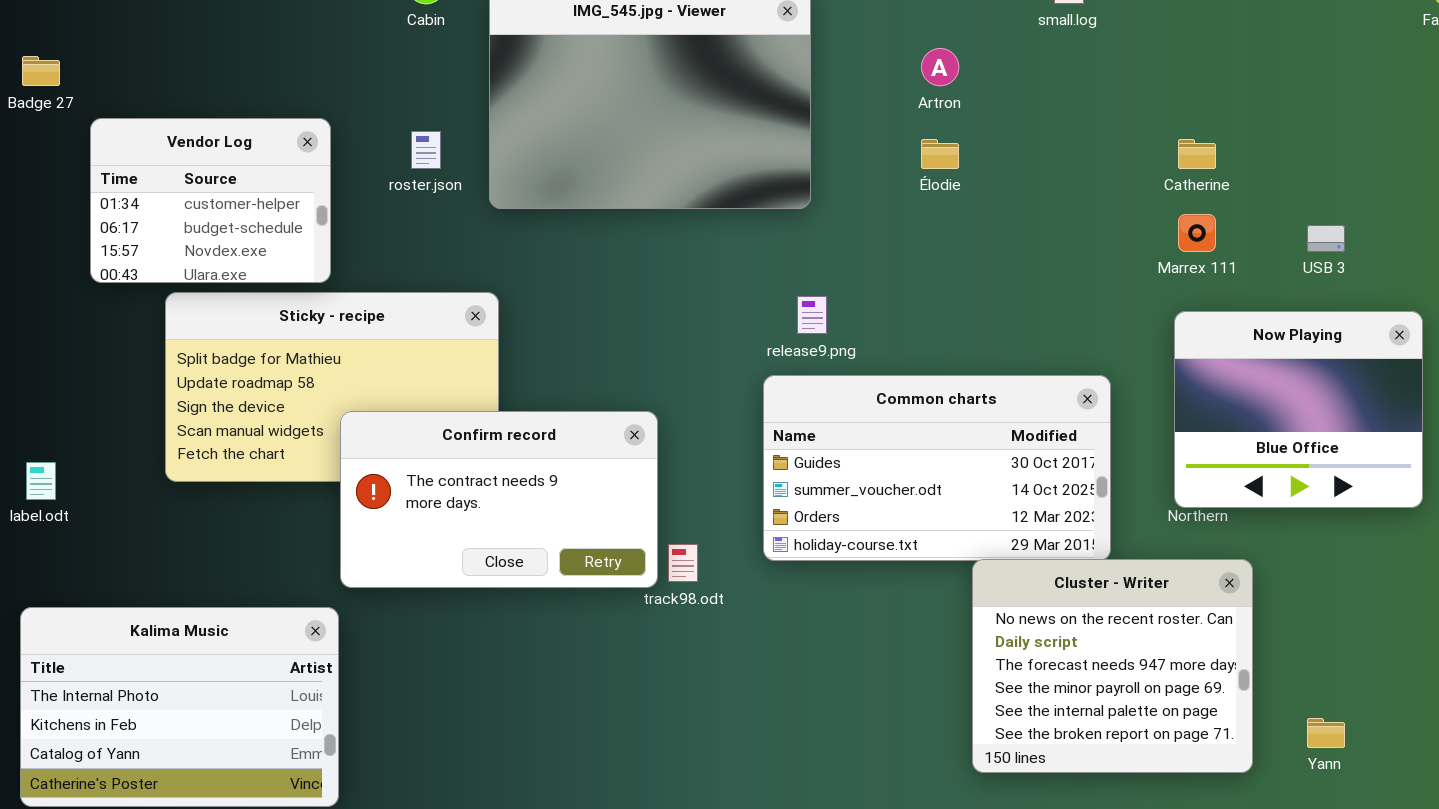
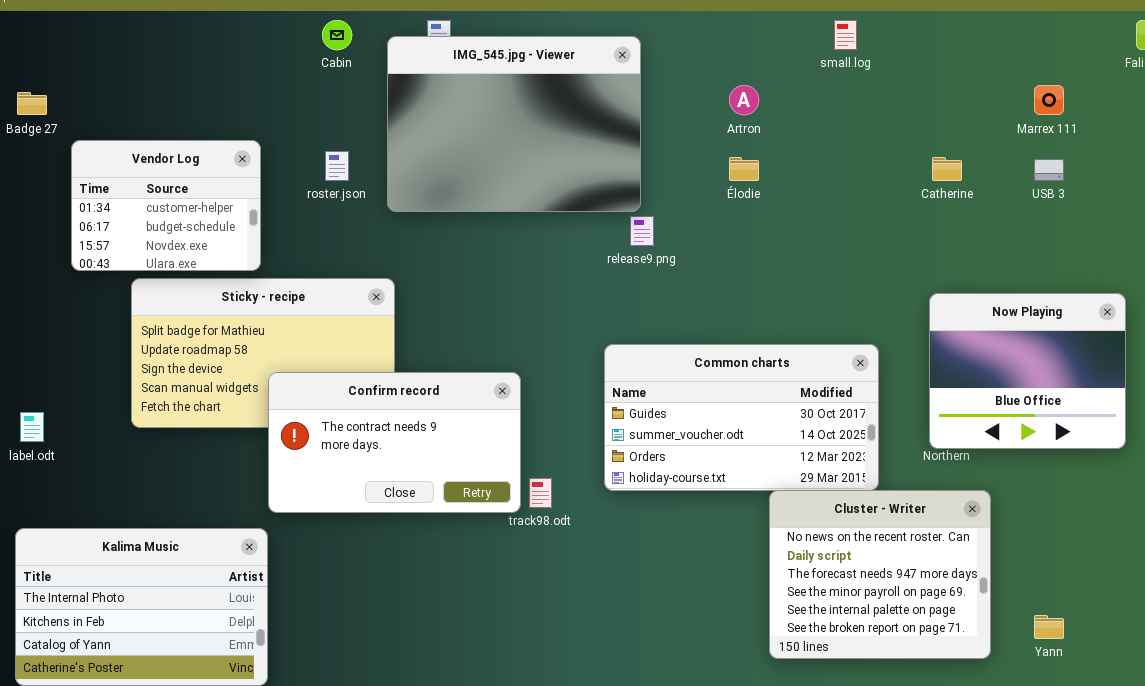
Marrex 111: [1178,214,1216,252] -> [1034,85,1064,115], moved
USB 3: [1307,225,1345,252] -> [1034,159,1064,181], moved
release9.png: [797,296,827,334] -> [630,216,654,246], moved

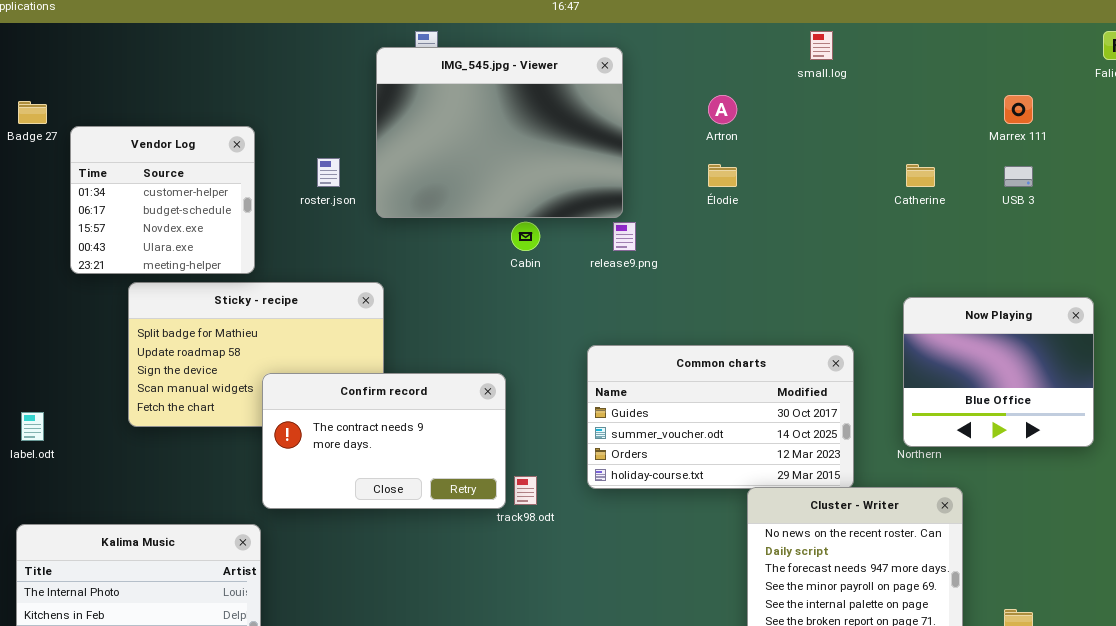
Cabin: [322,20,352,50] -> [511,222,540,251], moved
Vendor Log: [71,140,261,271] -> [70,126,255,274], resized

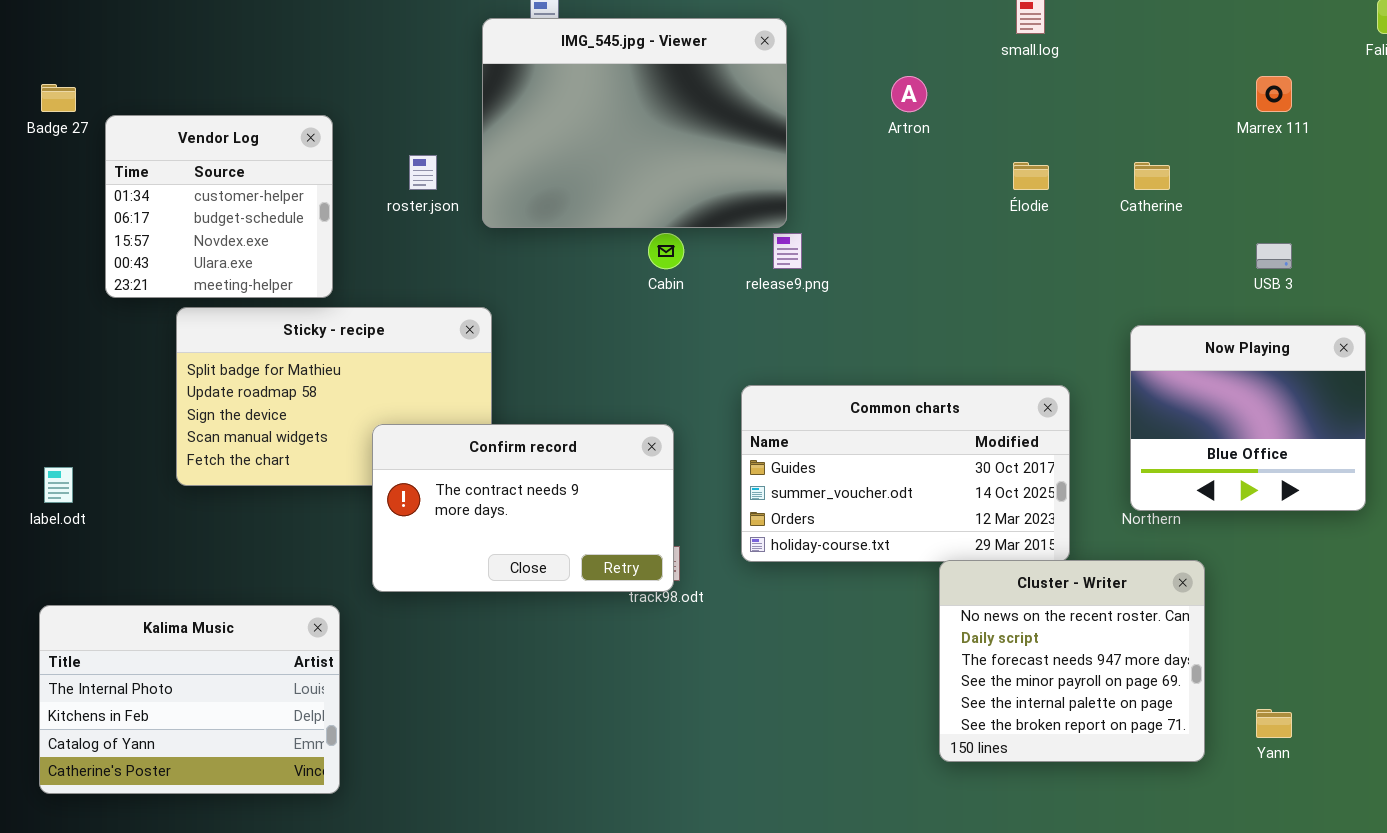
Élodie: [708,164,737,187] -> [1013,162,1049,190], moved
USB 3: [1004,166,1033,187] -> [1256,243,1292,269], moved
Confirm record: [262,373,506,509] -> [372,424,674,592], moved

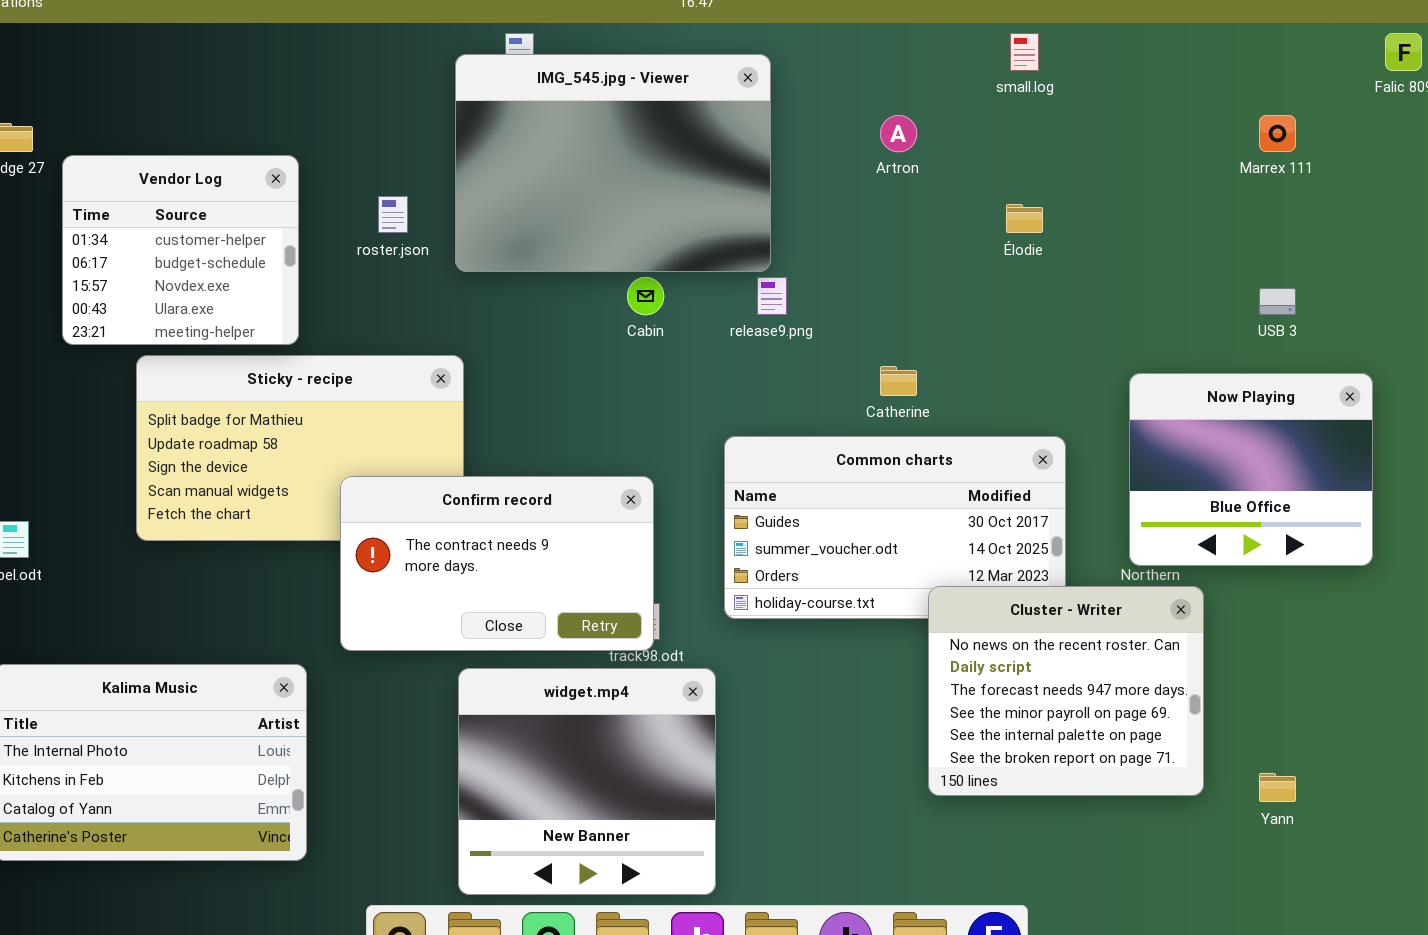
Catherine: [1134,162,1170,190] -> [880,366,917,396], moved
Cluster - Writer: [939,560,1205,762] -> [928,586,1204,796], moved
widget.mp4: none -> [458,668,716,895], opened

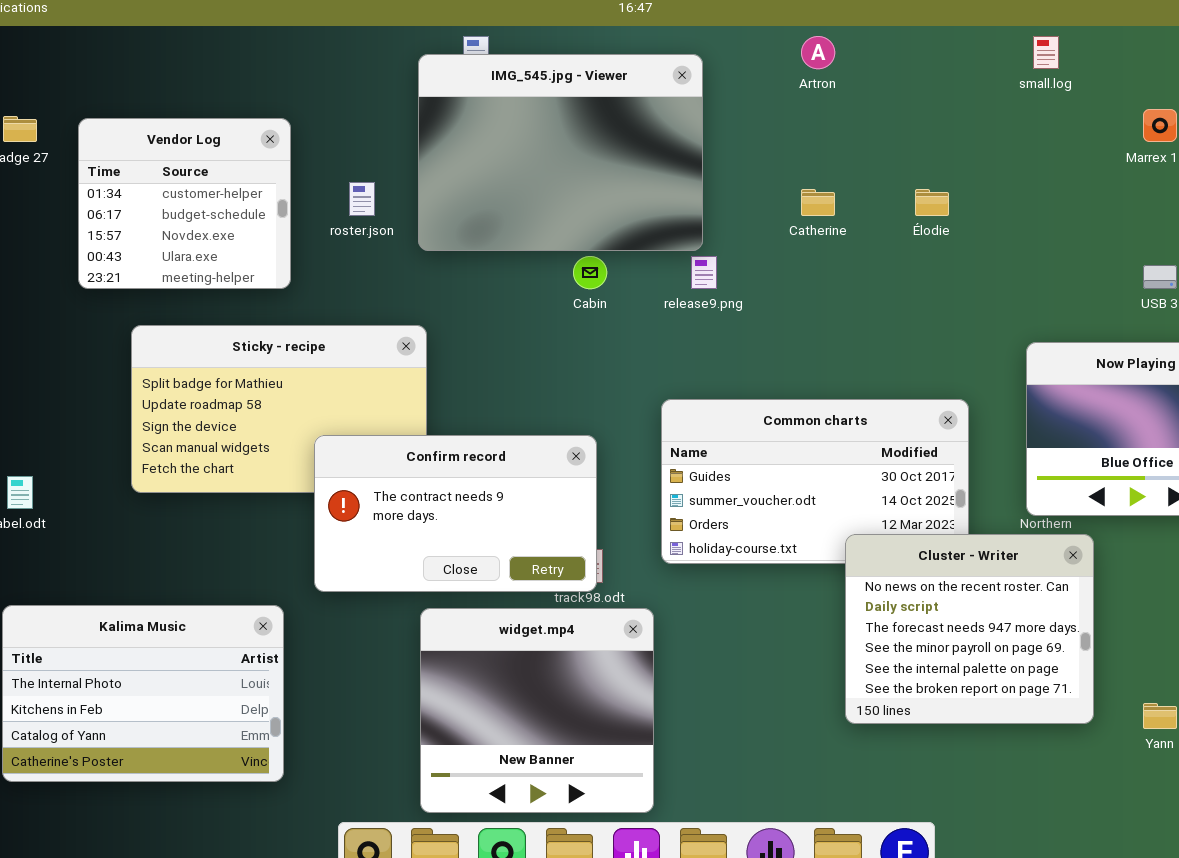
small.log: [1010,33,1039,71] -> [1033,36,1059,69], moved
Artron: [880,115,917,152] -> [801,36,835,69], moved
Vendor Log: [62,155,299,345] -> [78,118,291,289], moved
Catherine: [880,366,917,396] -> [801,189,835,216], moved

